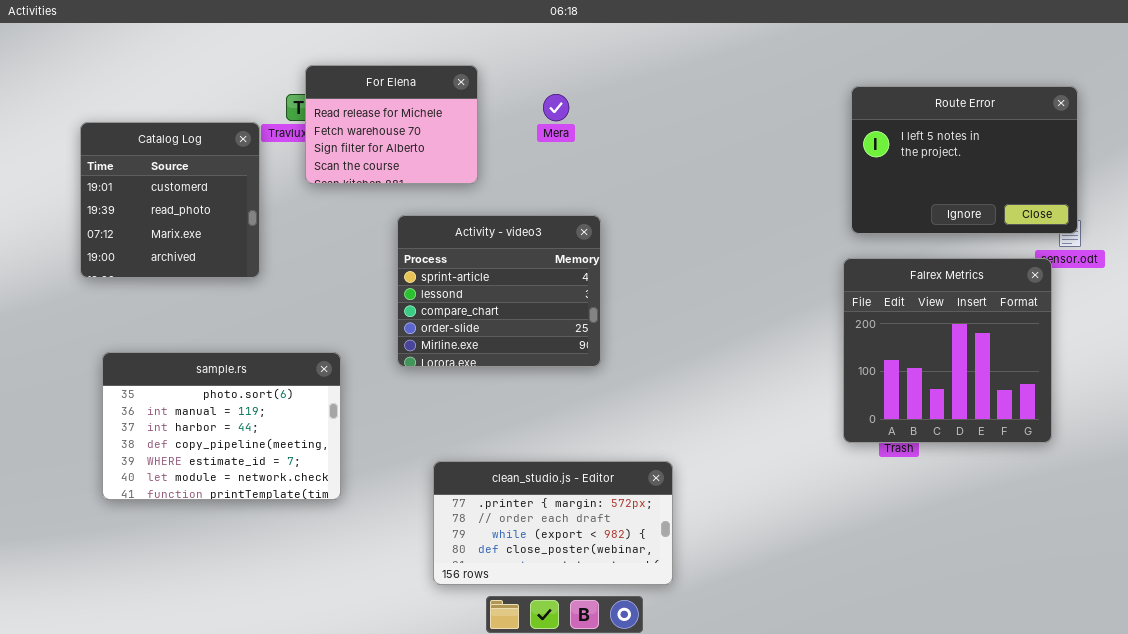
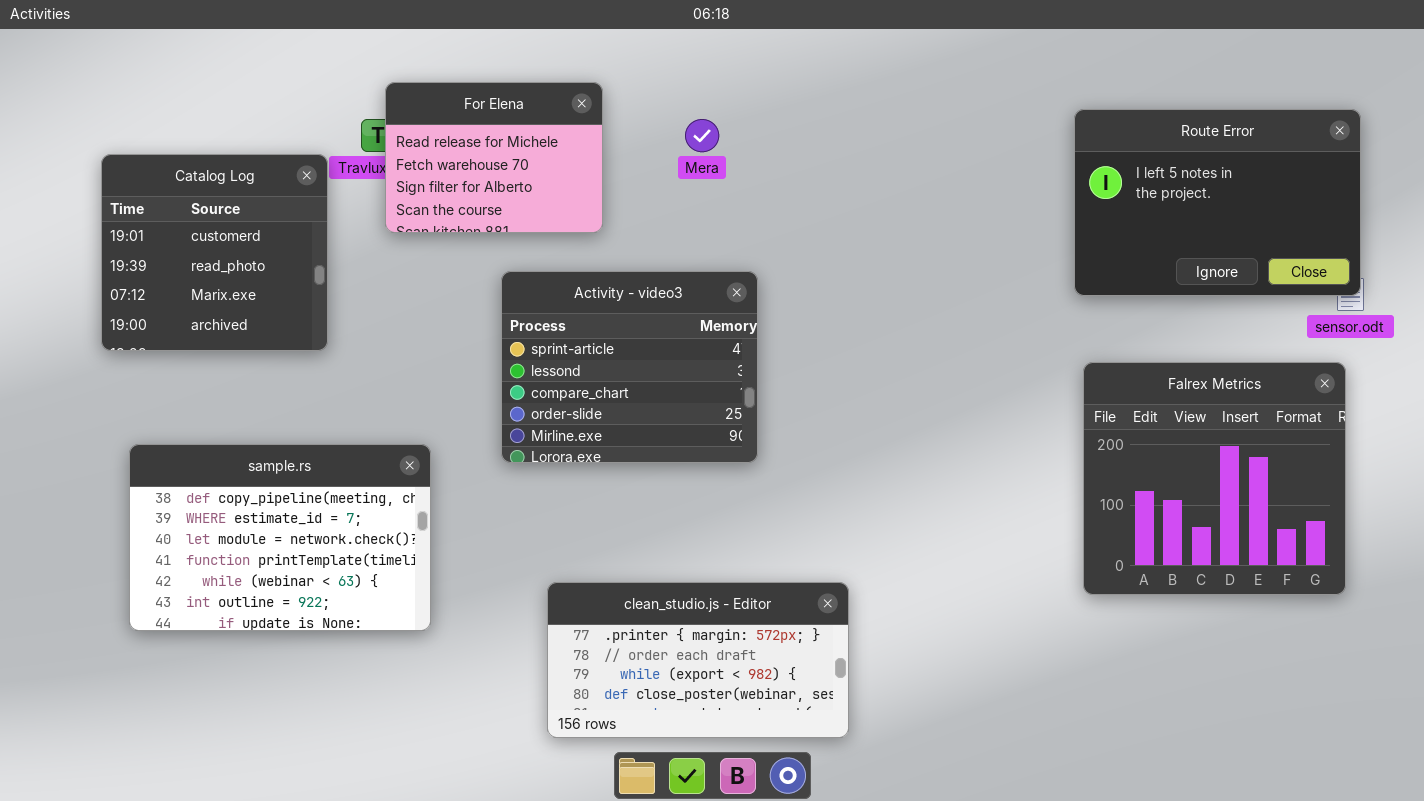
Falrex Metrics: [843,258,1052,443] -> [1083,362,1346,595], moved
sample.rs: [102,352,341,500] -> [129,444,431,631], scrolled down 3 rows

